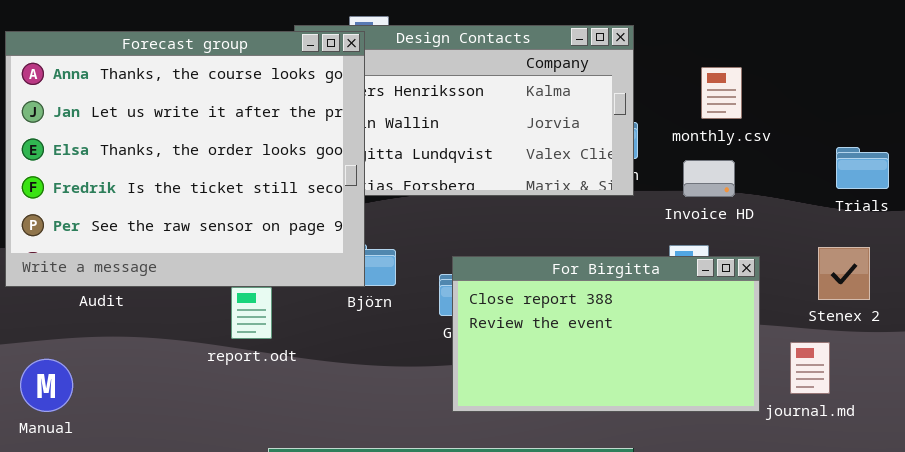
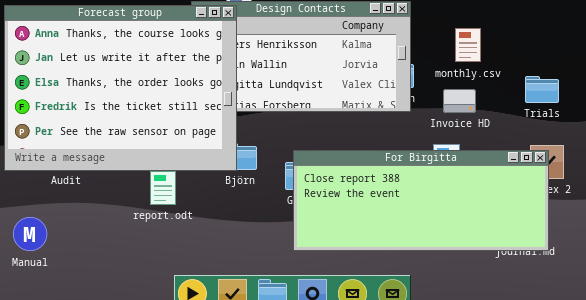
Trials: [836,147,889,189] -> [525,76,559,103], moved
For Birgitta: [452,256,760,412] -> [293,150,549,251], resized

